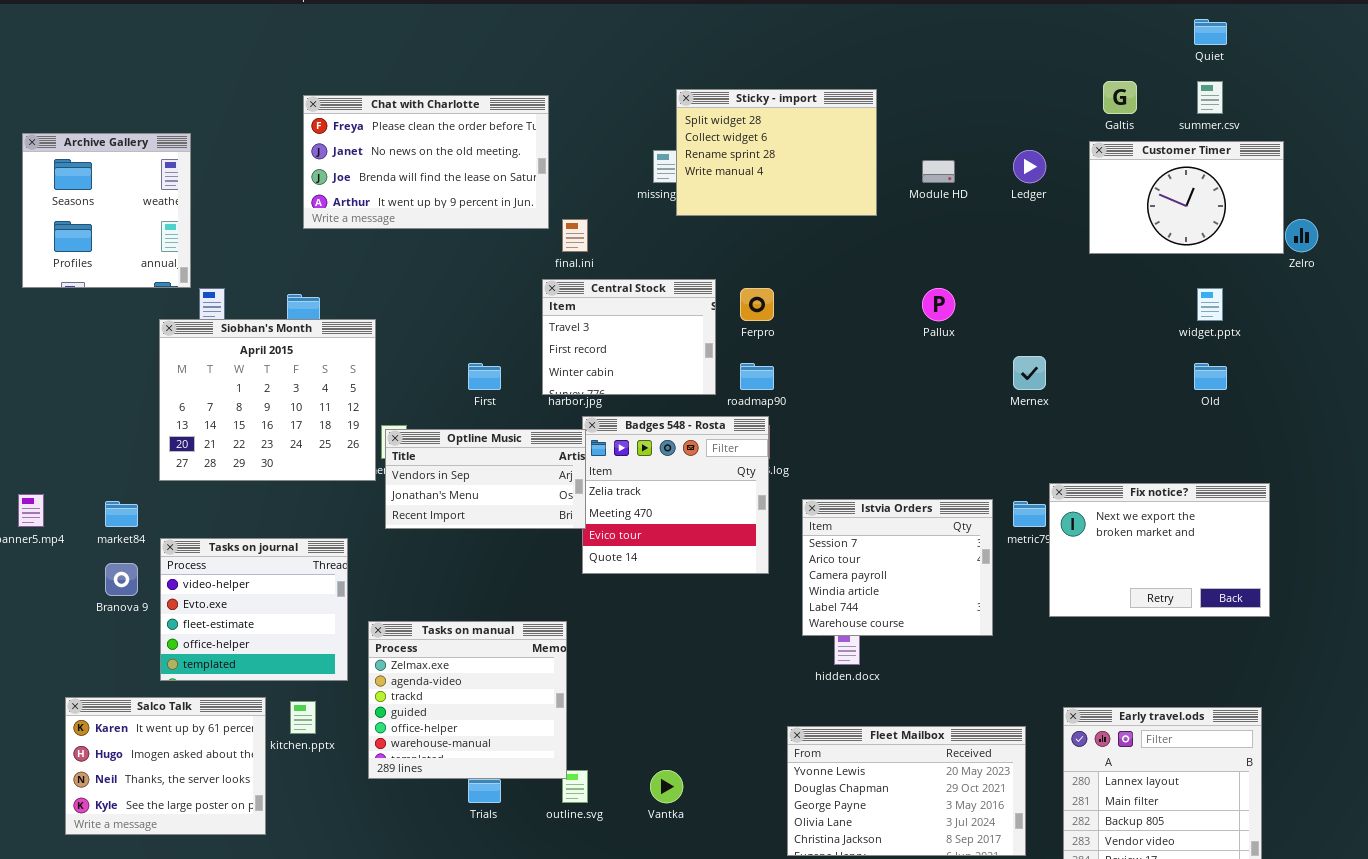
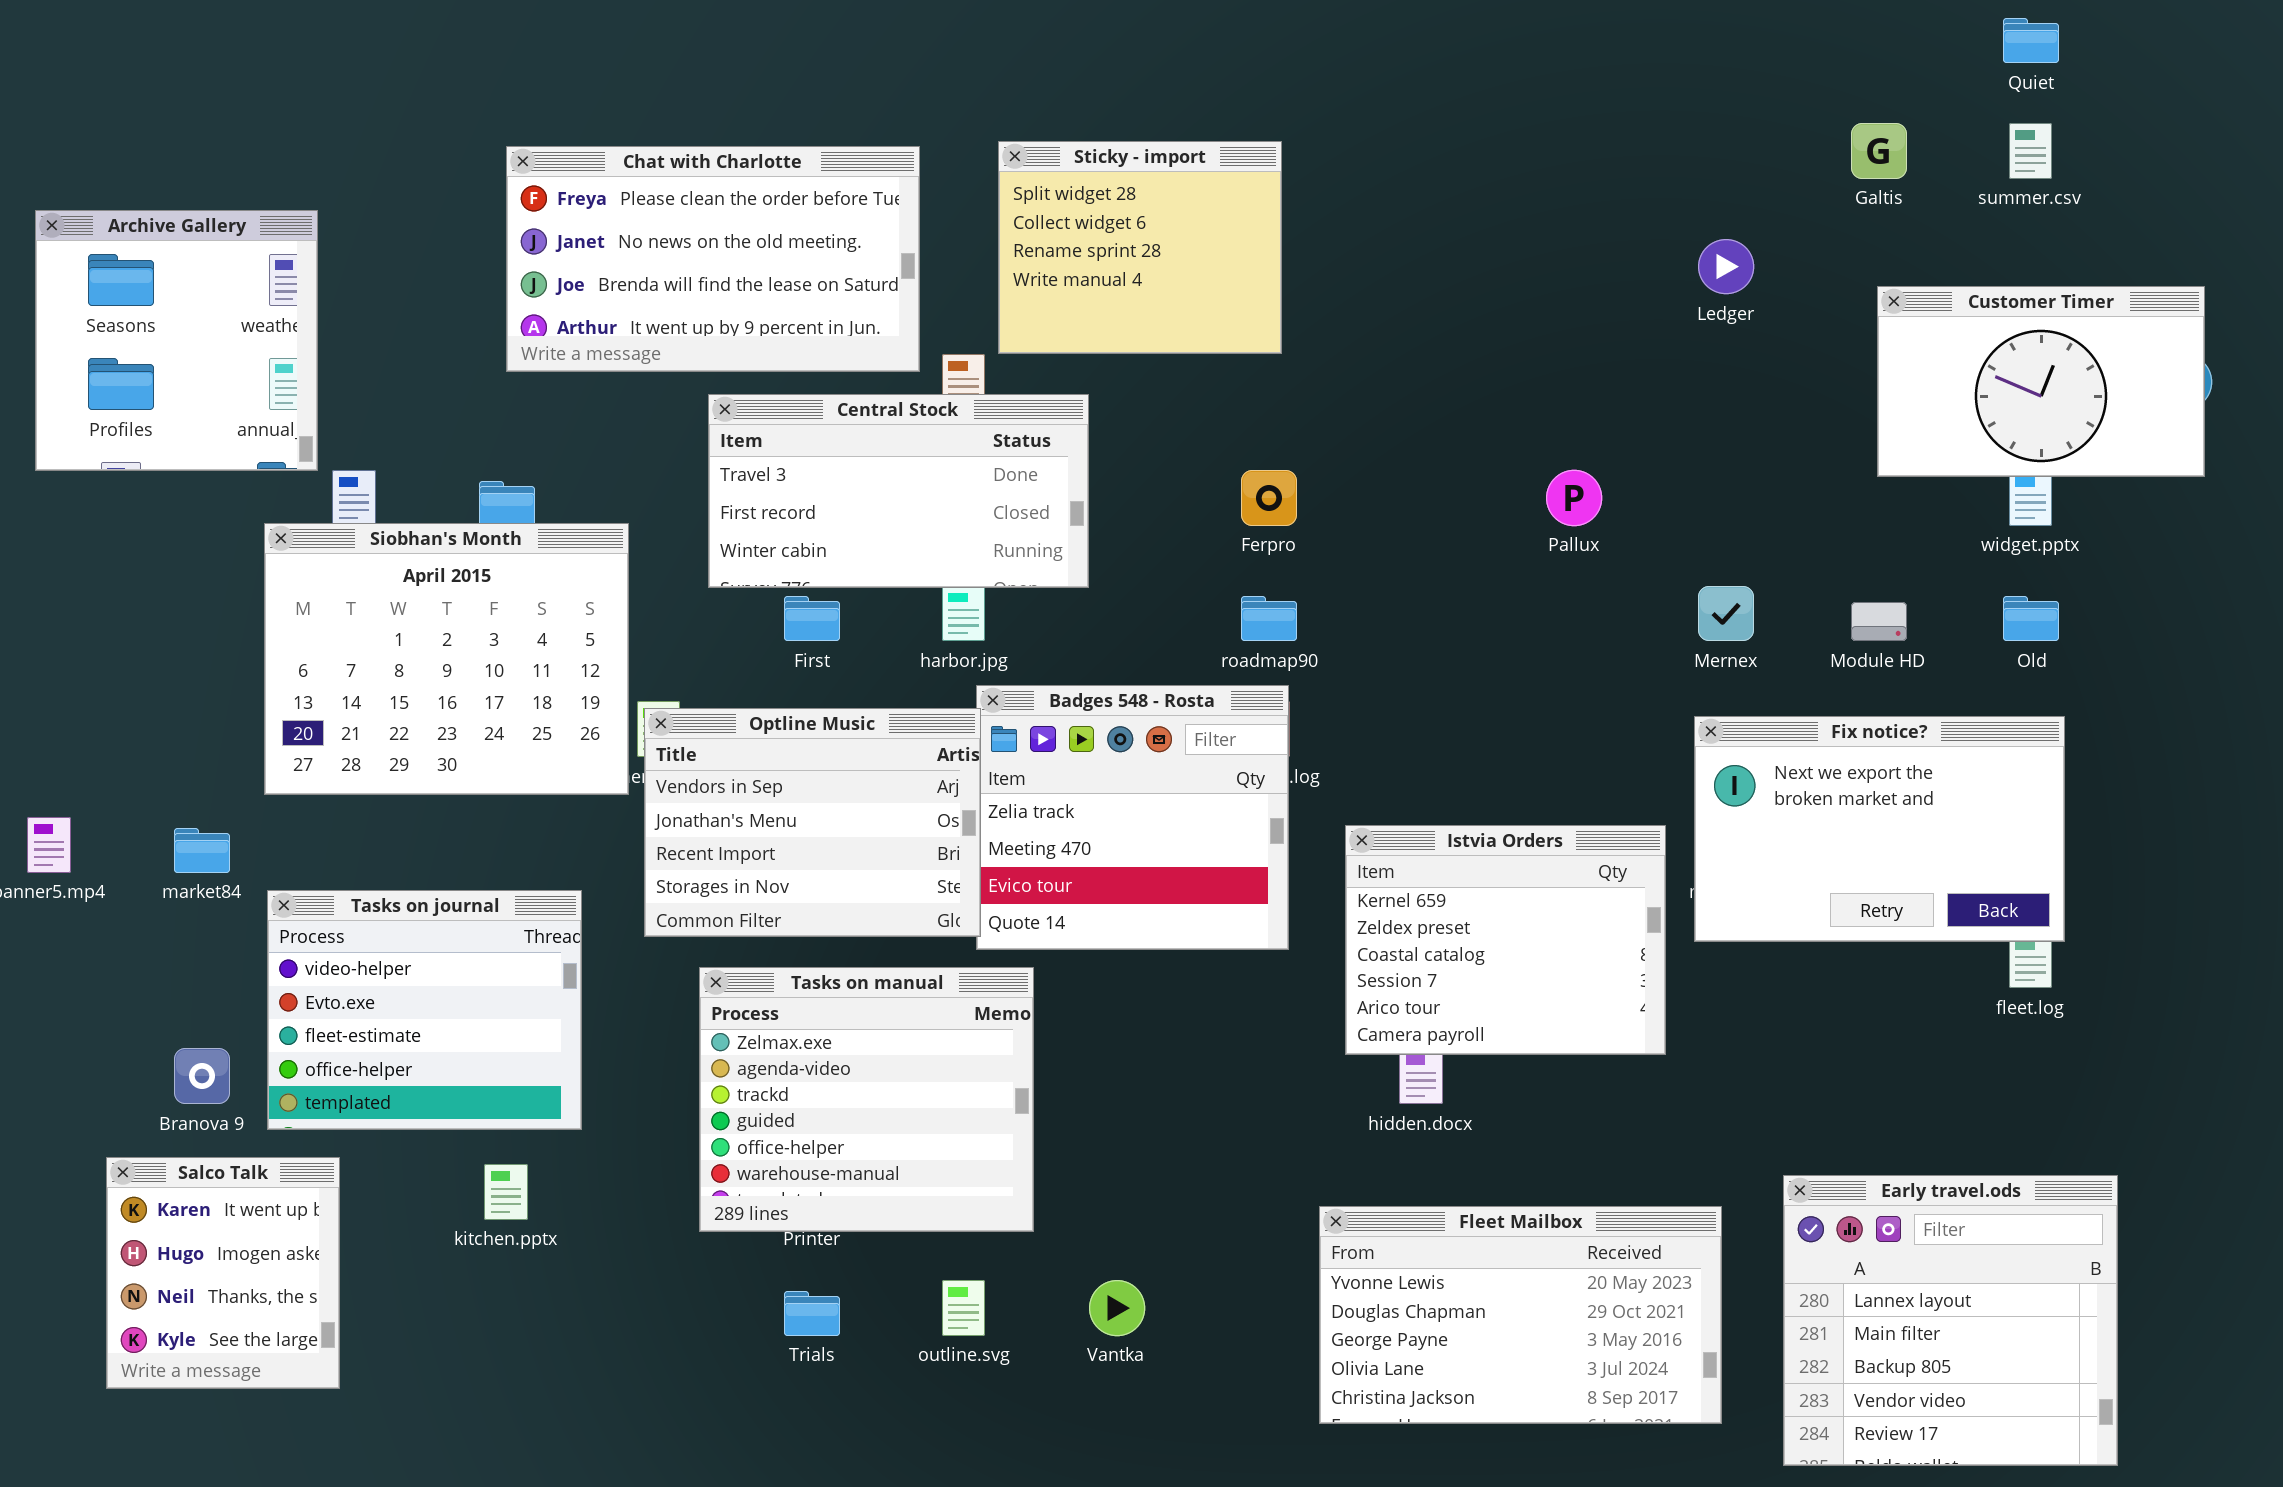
Sticky - import: [676,89,877,216] -> [998,141,1282,354], moved, resized
Customer Timer: [1089,141,1284,254] -> [1877,286,2205,477], moved
Module HD: [922,160,955,183] -> [1851,602,1907,641], moved
Central Stock: [542,279,716,395] -> [708,394,1089,588], moved, resized
Optline Music: [385,429,586,529] -> [644,708,981,937], resized
Fix notice?: [1049,483,1270,617] -> [1694,716,2065,942], moved
Istvia Orders: [802,499,993,636] -> [1345,825,1666,1055], scrolled up 3 rows
Branova 9: [105,563,138,596] -> [174,1048,230,1104], moved
Tasks on manual: [368,621,567,779] -> [699,967,1034,1232], moved
Salco Talk: [65,697,266,835] -> [106,1157,340,1389], resized

